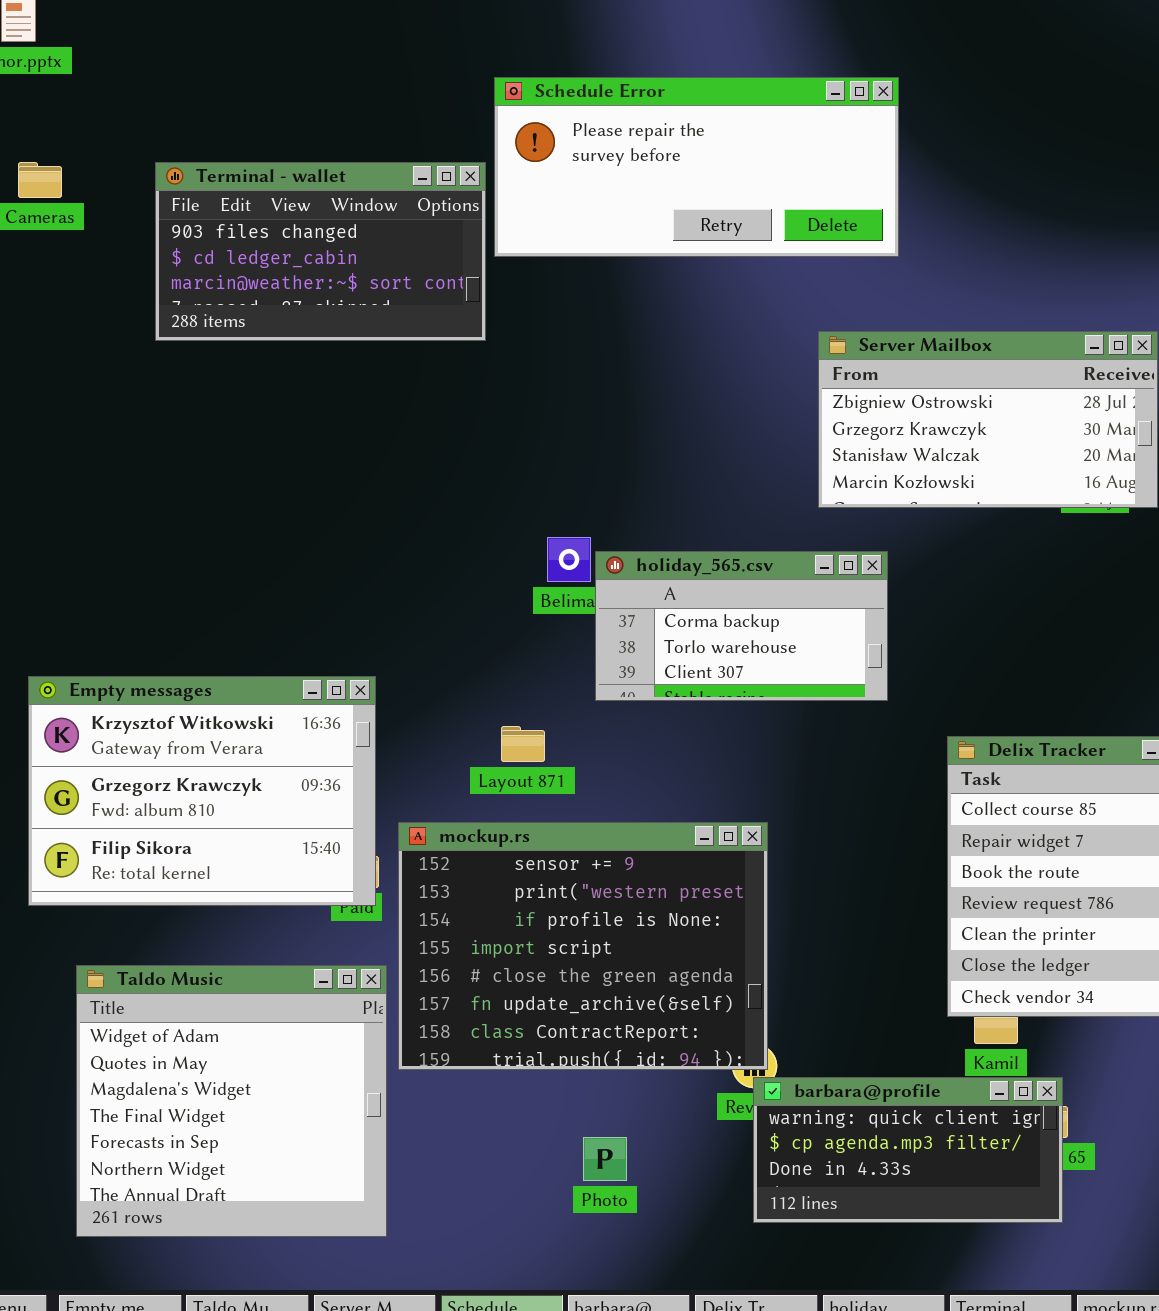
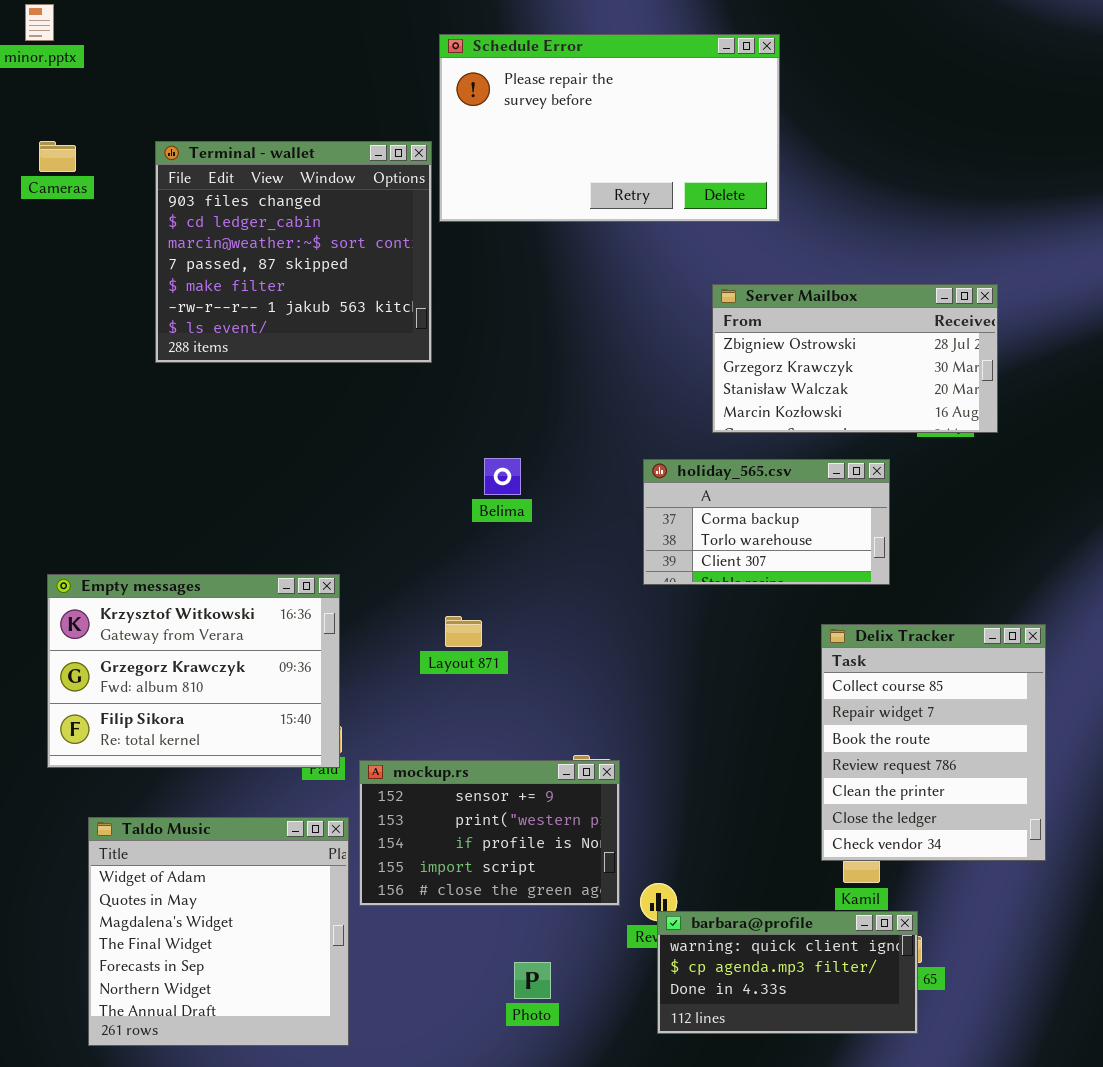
Schedule Error: [494,77,899,257] -> [439,34,780,222], resized
Terminal - wallet: [155,162,486,341] -> [155,141,432,363], resized
holiday_565.csv: [595,551,888,701] -> [643,459,890,585], moved
mockup.rs: [398,822,768,1070] -> [359,760,620,906], resized

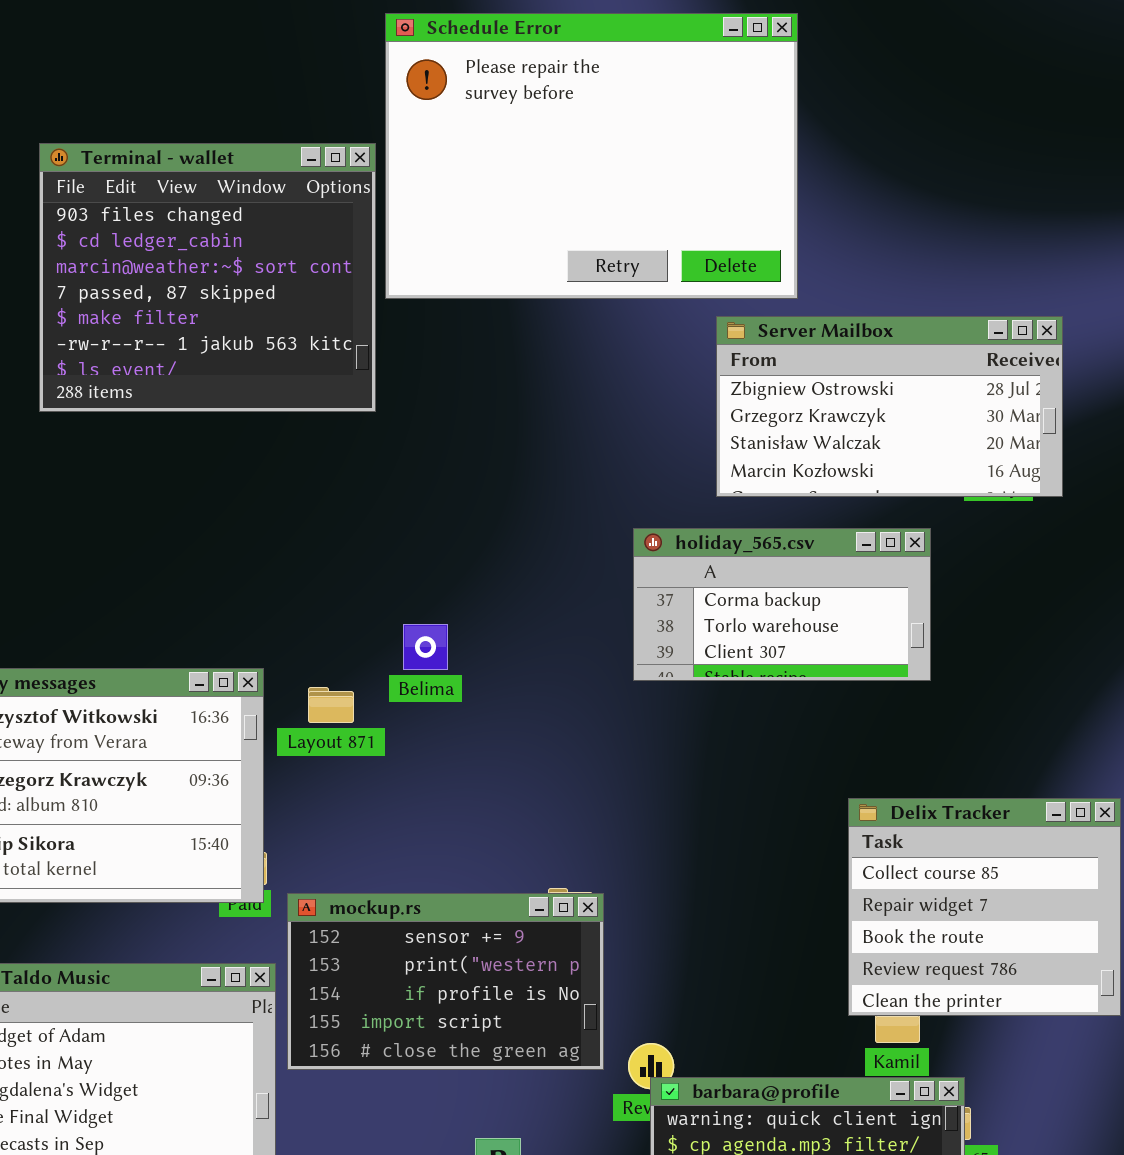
Schedule Error: [439,34,780,222] -> [385,13,798,299], resized
Belima: [484,458,521,495] -> [403,624,448,670], moved
Layout 871: [445,616,482,647] -> [308,687,354,723], moved
Delix Tracker: [821,624,1046,861] -> [848,798,1121,1016], resized

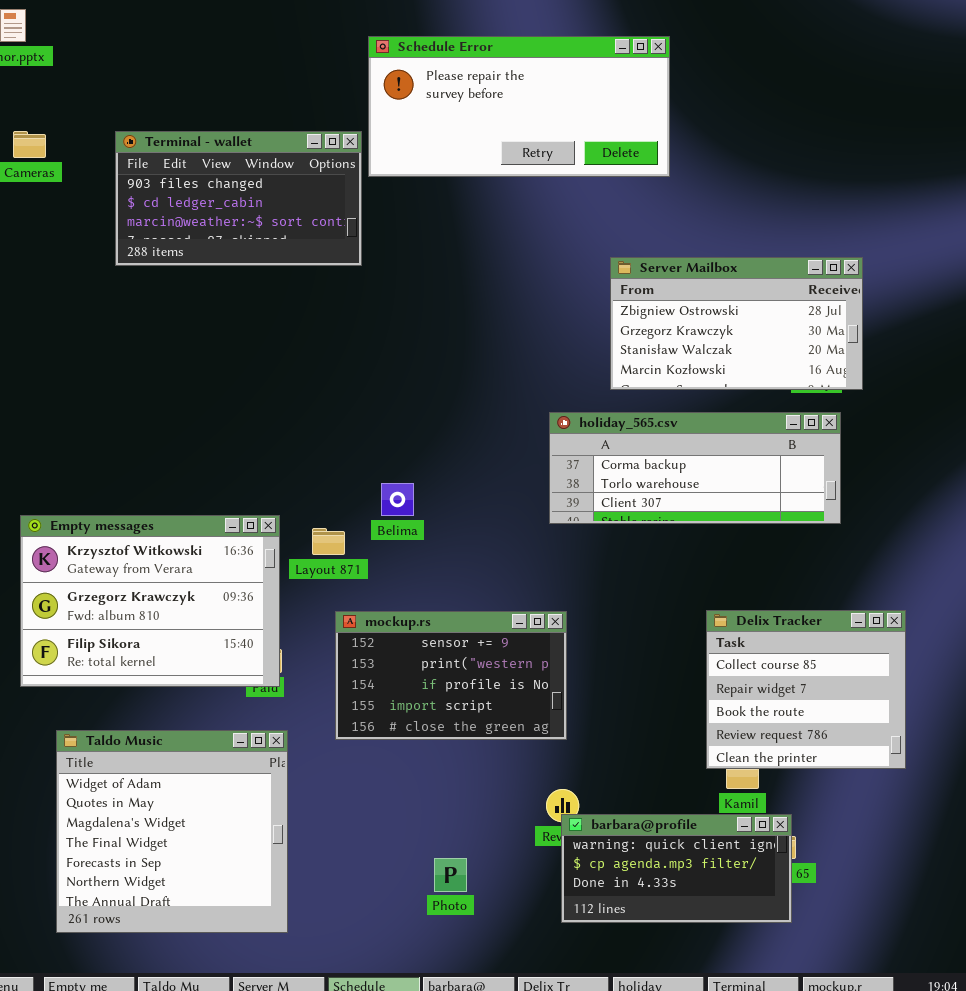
Schedule Error: [385,13,798,299] -> [368,36,670,177], resized
Terminal - wallet: [39,143,376,412] -> [115,131,362,266], resized
holiday_565.csv: [633,528,931,681] -> [549,412,841,524], resized
mockup.rs: [287,893,604,1070] -> [335,611,567,740], moved

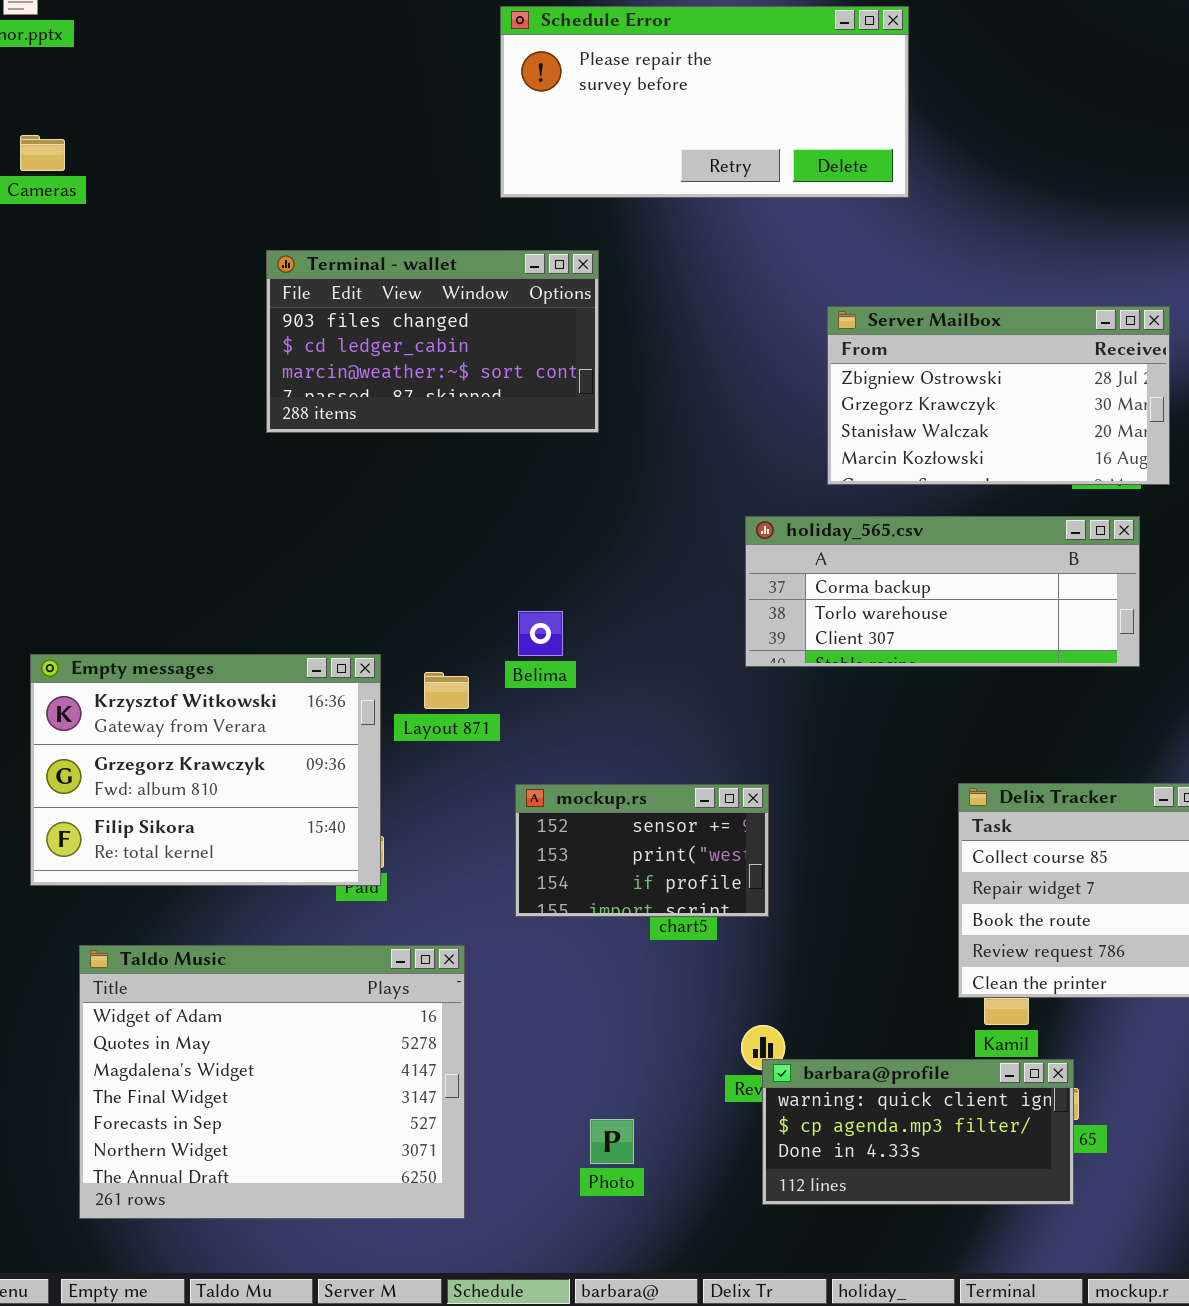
Terminal - wallet: [115,131,362,266] -> [266,250,599,433], moved
mockup.rs: [335,611,567,740] -> [515,784,769,917], resized
Taldo Music: [56,730,288,933] -> [79,945,465,1219], resized

